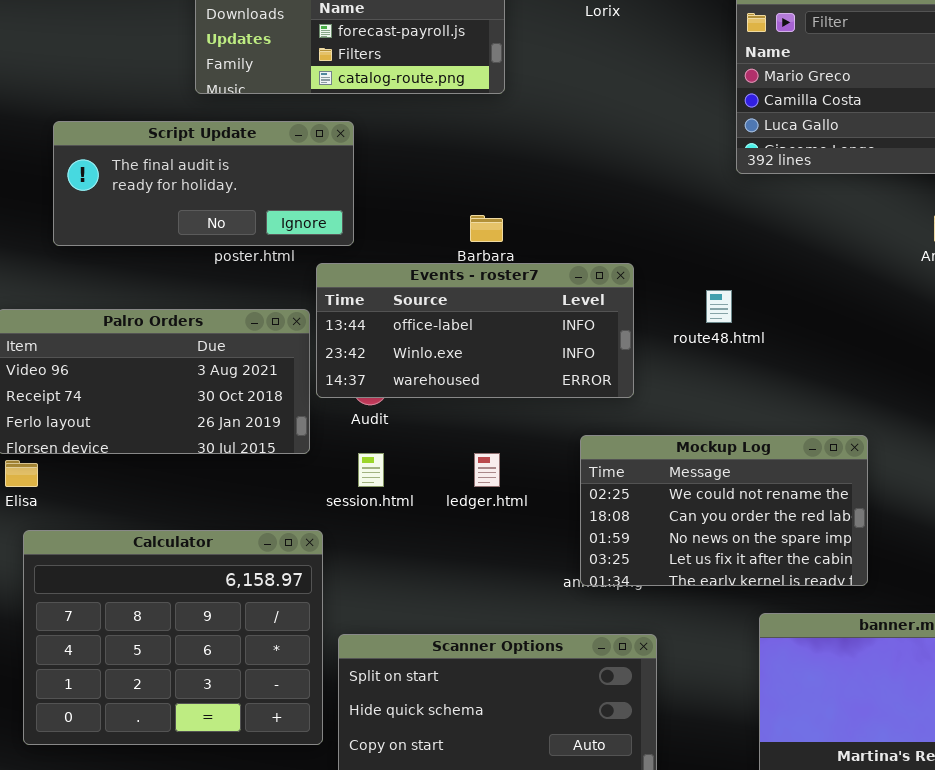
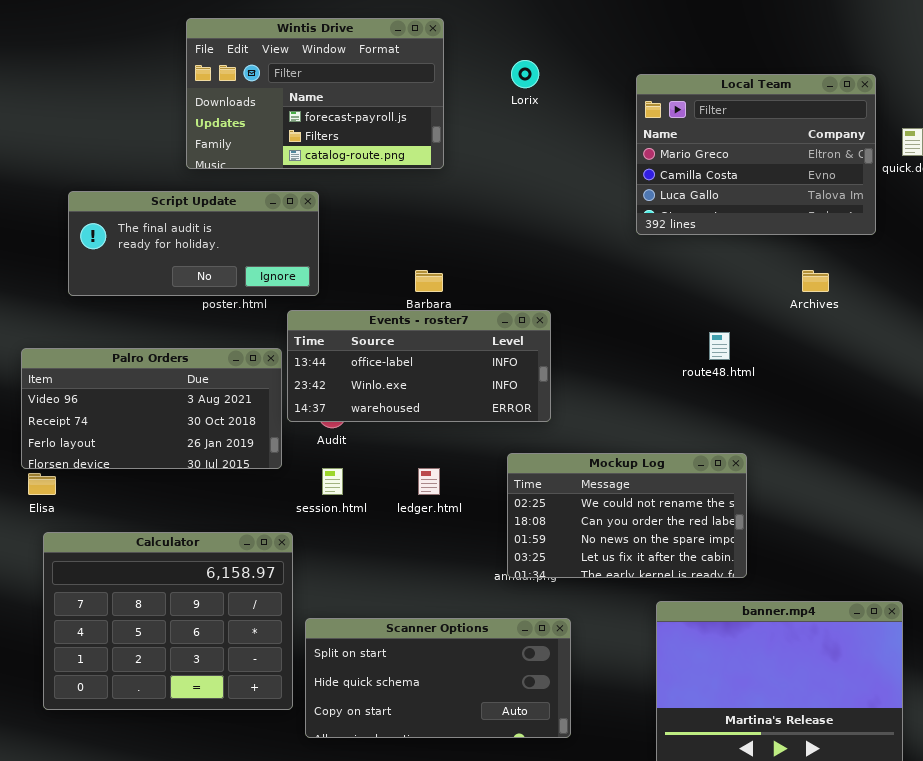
route48.html: [706,290,732,323] -> [709,332,730,360], moved

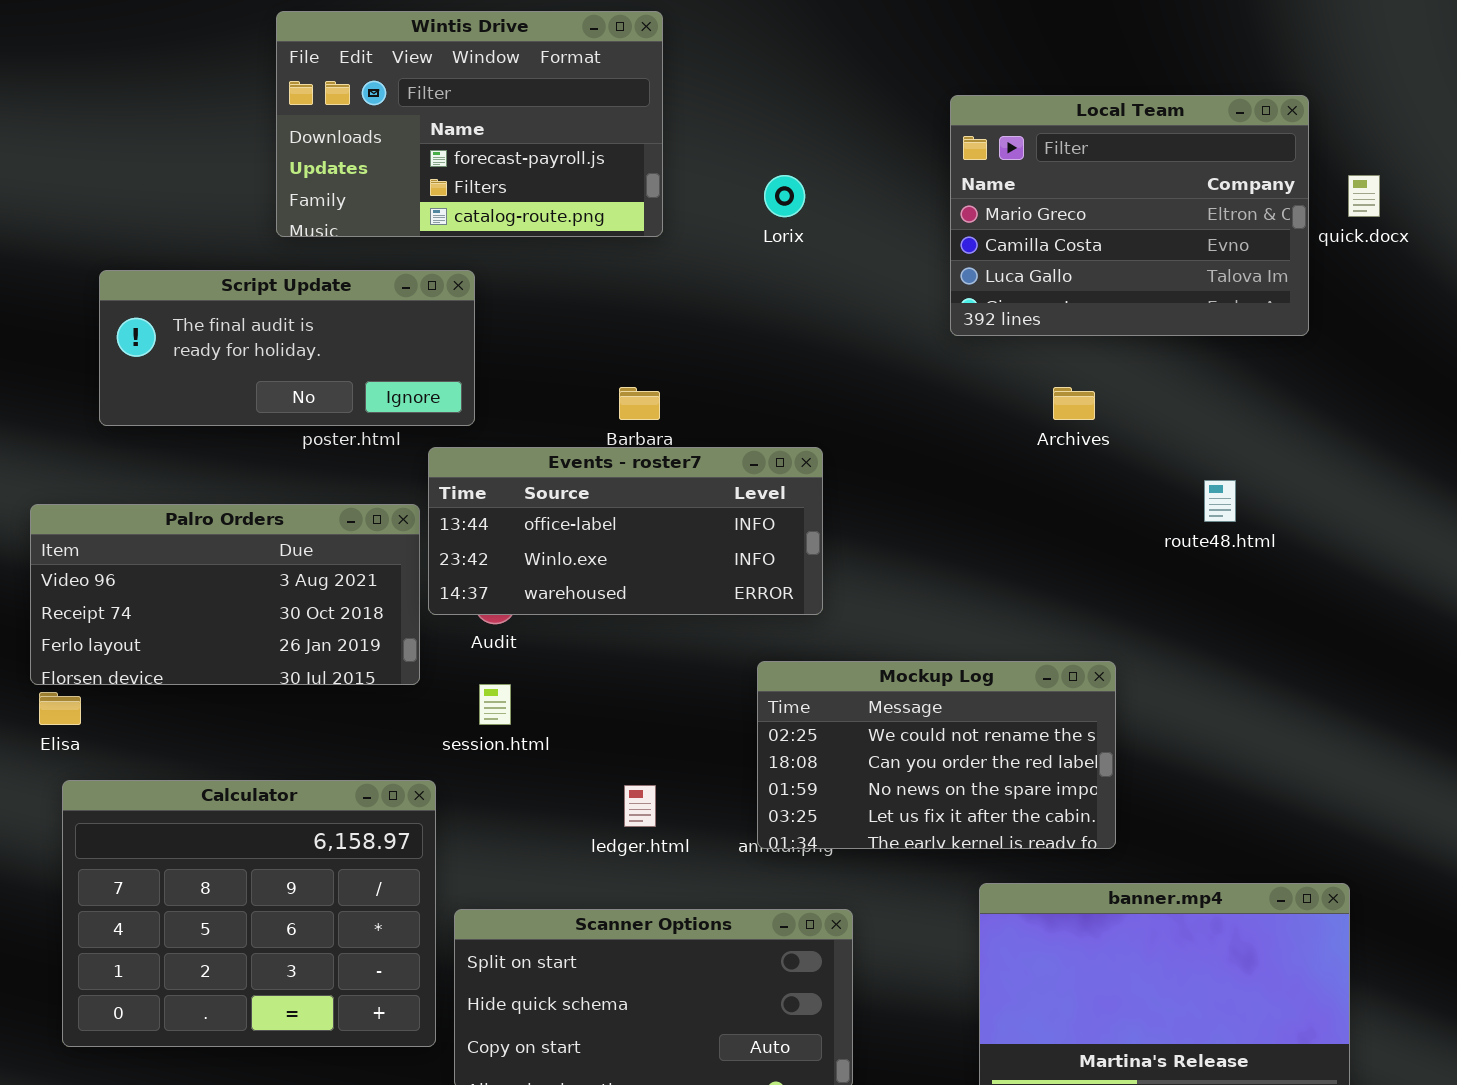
Lorix: [511,60,539,88] -> [764,175,805,217], moved
Archives: [802,270,829,292] -> [1053,387,1095,420], moved
route48.html: [709,332,730,360] -> [1204,480,1236,522], moved
ledger.html: [418,468,440,495] -> [624,785,656,827], moved

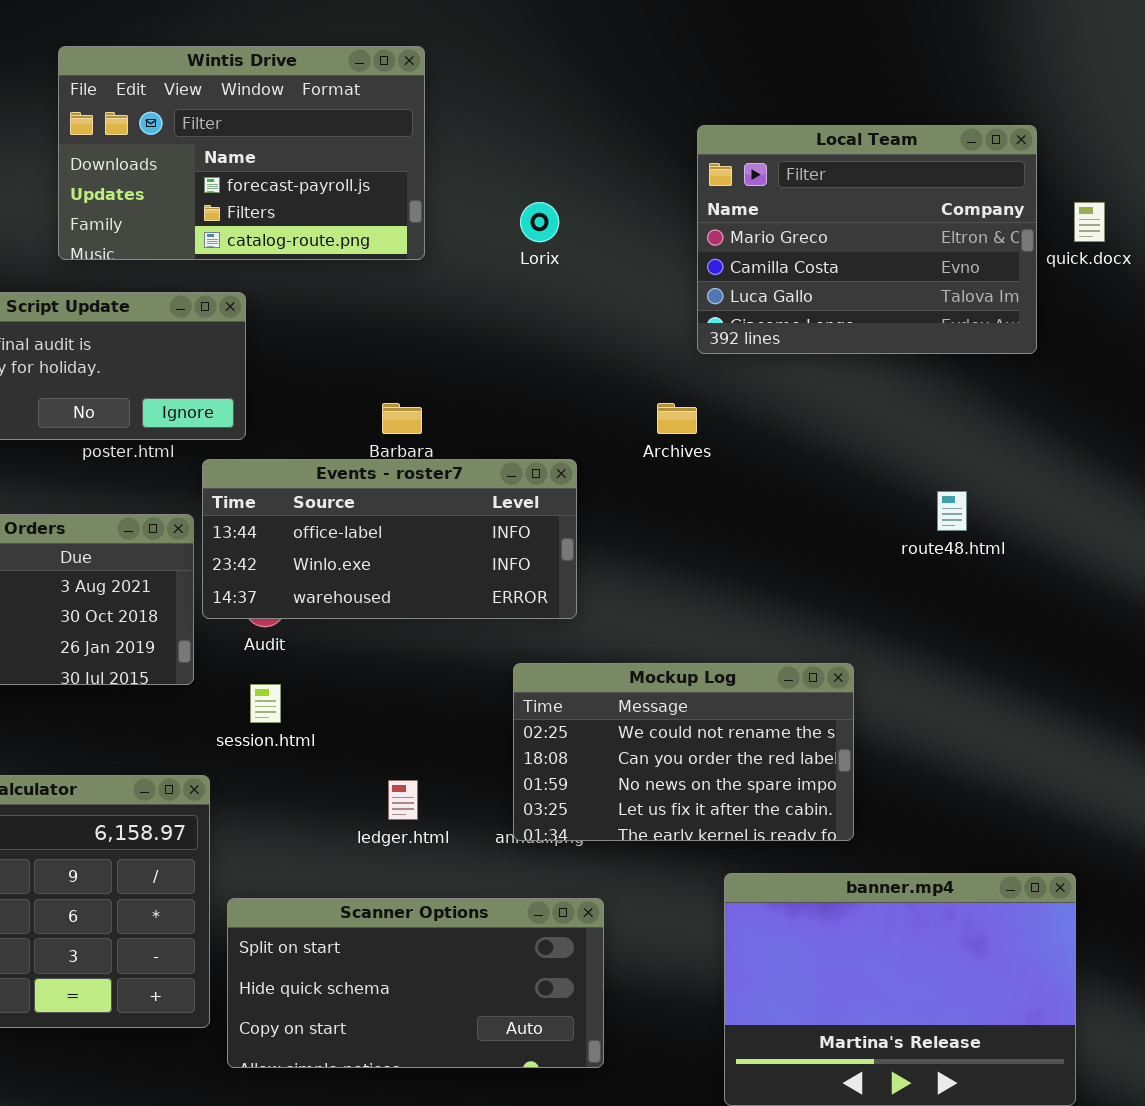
Archives: [1053,387,1095,420] -> [657,403,697,434], moved

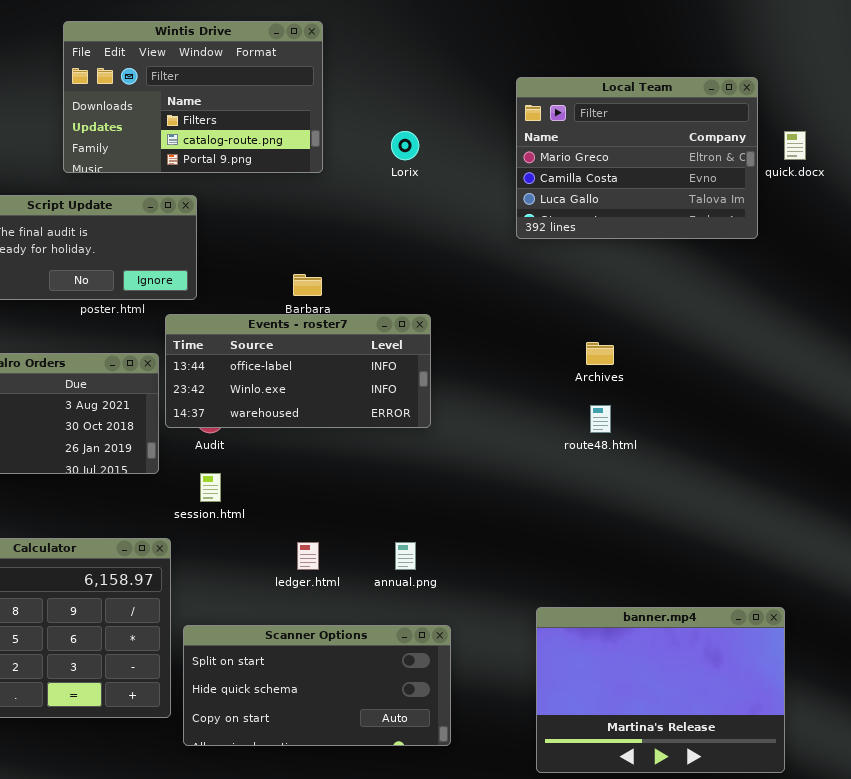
Wintis Drive: [58,46,425,260] -> [63,21,323,173], scrolled down 1 row
Archives: [657,403,697,434] -> [586,342,614,365], moved
route48.html: [937,491,967,531] -> [590,405,611,433], moved
Mockup Log: [513,663,854,841] -> none, closed

